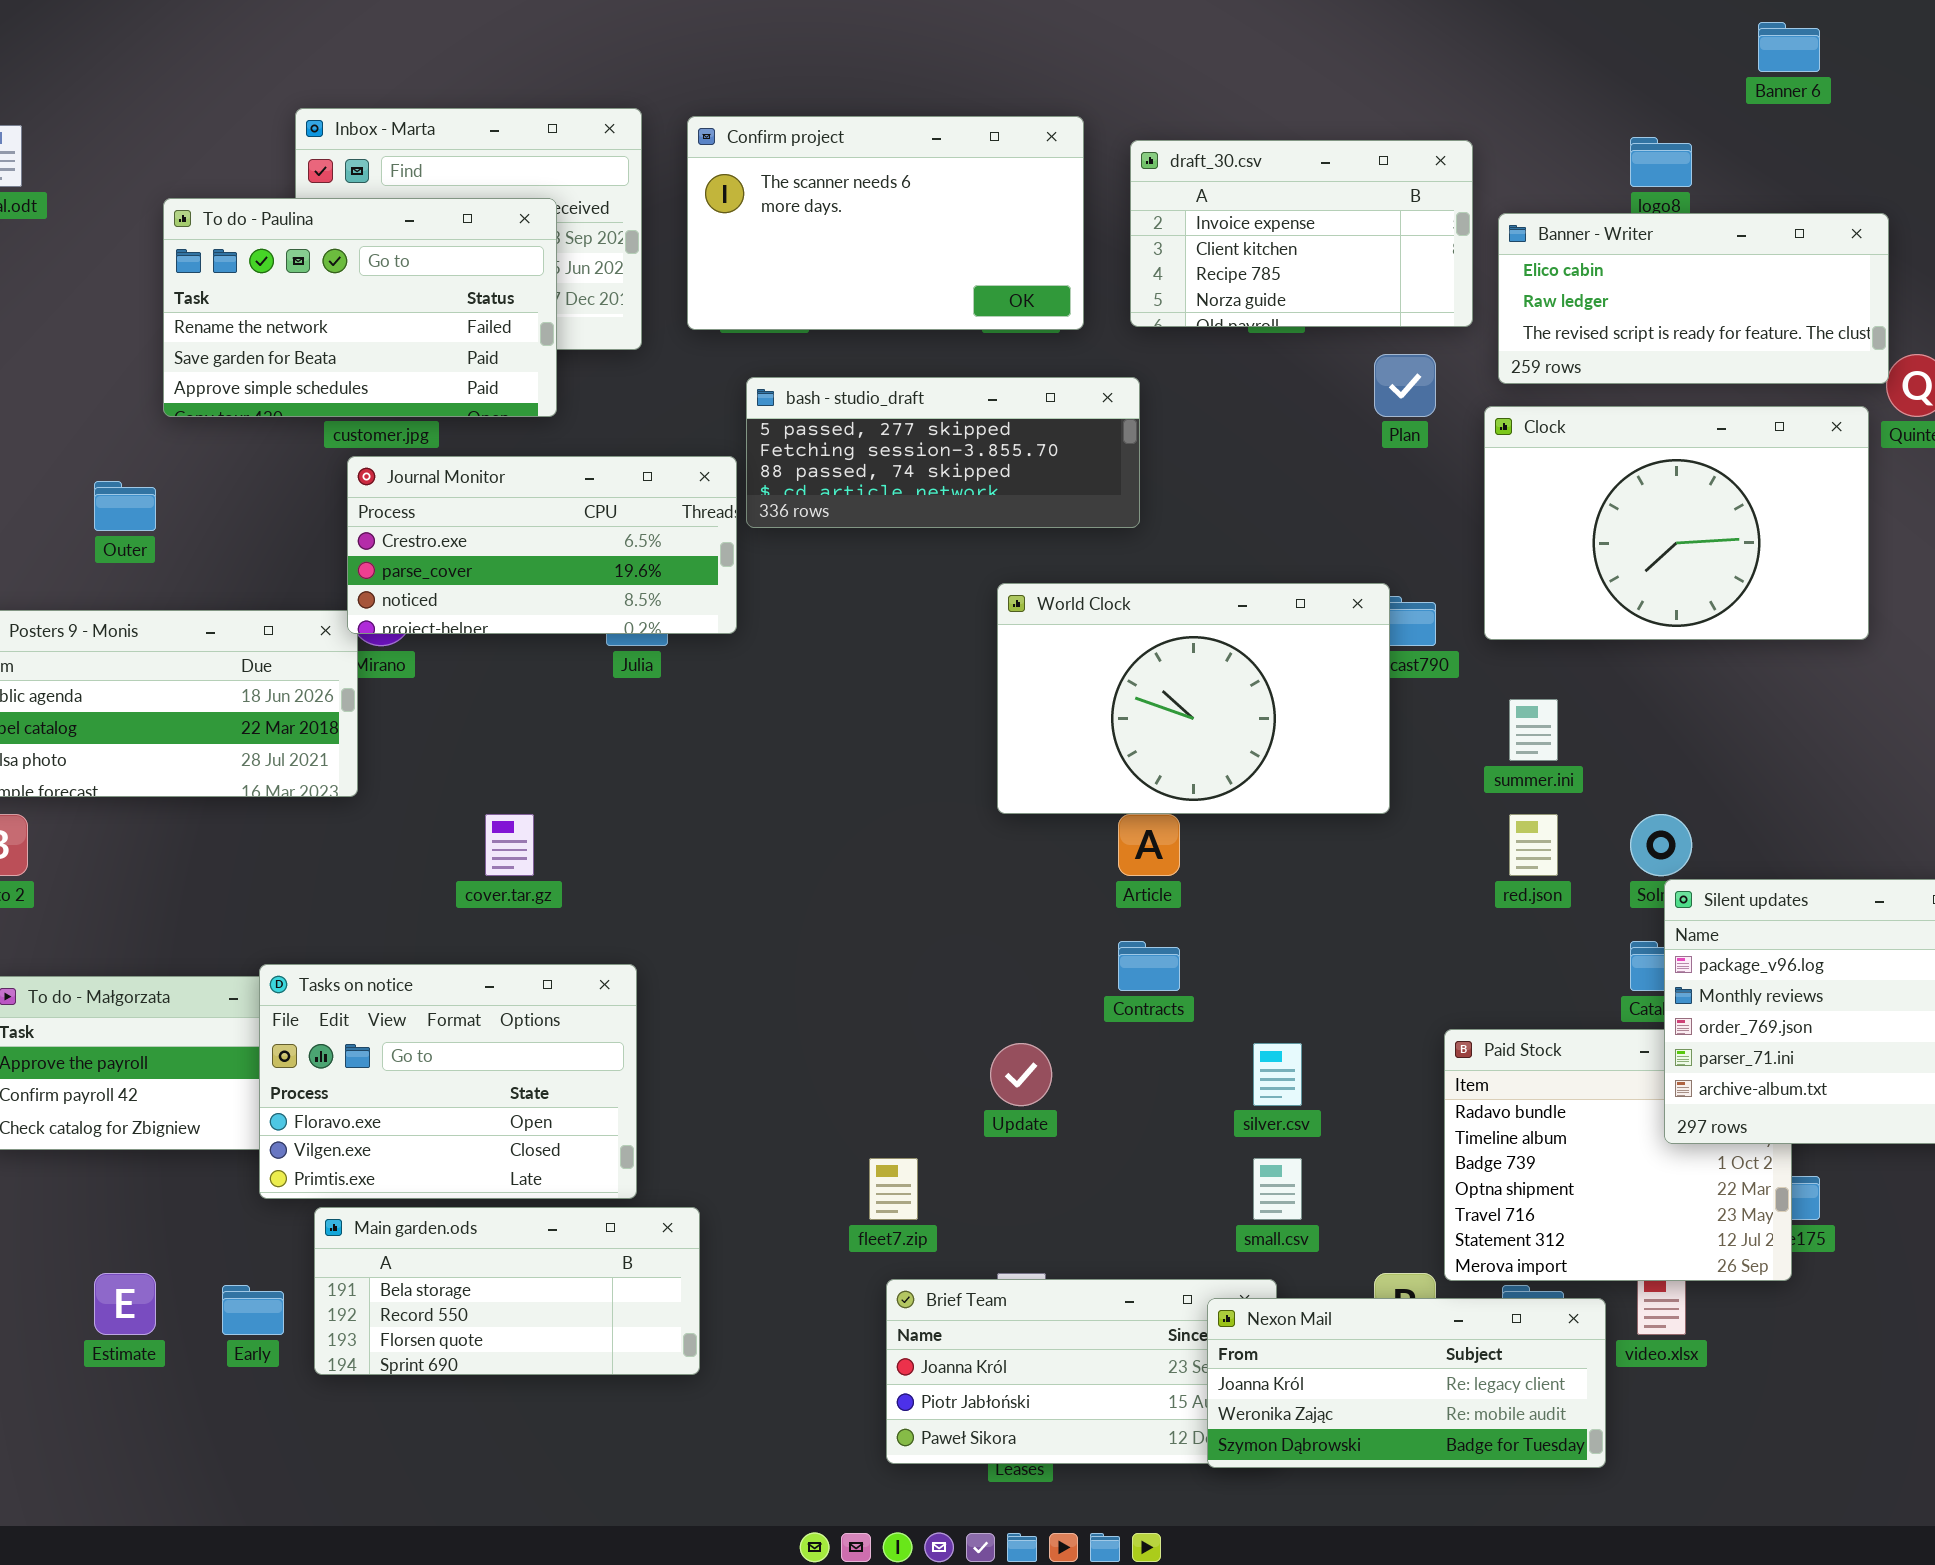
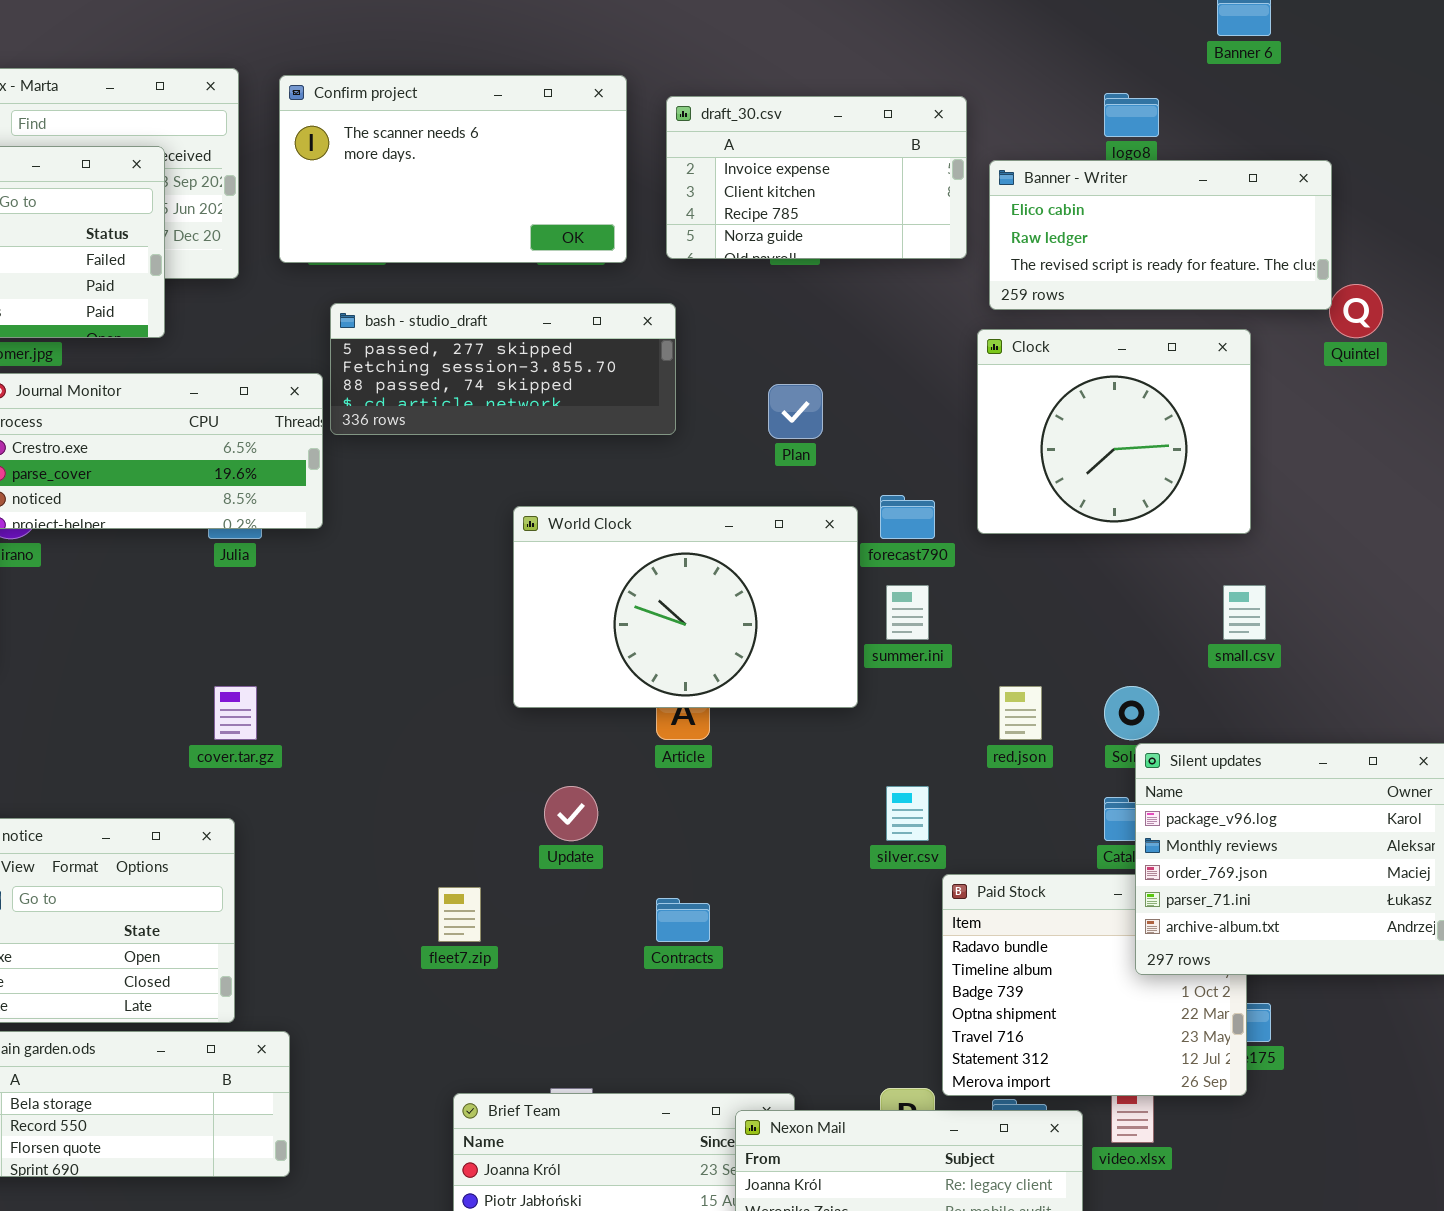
Plan: [1374,354,1436,417] -> [768,384,823,439], moved
Clock: [1484,406,1869,640] -> [977,329,1251,534], resized
World Clock: [997,583,1390,814] -> [513,506,858,708], moved
summer.ini: [1509,699,1558,761] -> [886,585,929,640], moved
cover.tar.gz: [485,814,534,876] -> [214,686,257,740], moved
Contracts: [1118,941,1180,991] -> [656,898,710,942], moved
Update: [990,1043,1052,1106] -> [544,786,598,841], moved
silver.csv: [1253,1043,1302,1106] -> [886,786,929,841], moved
fleet7.zip: [869,1158,918,1220] -> [438,887,481,942], moved
small.csv: [1253,1158,1302,1220] -> [1223,585,1266,640], moved

